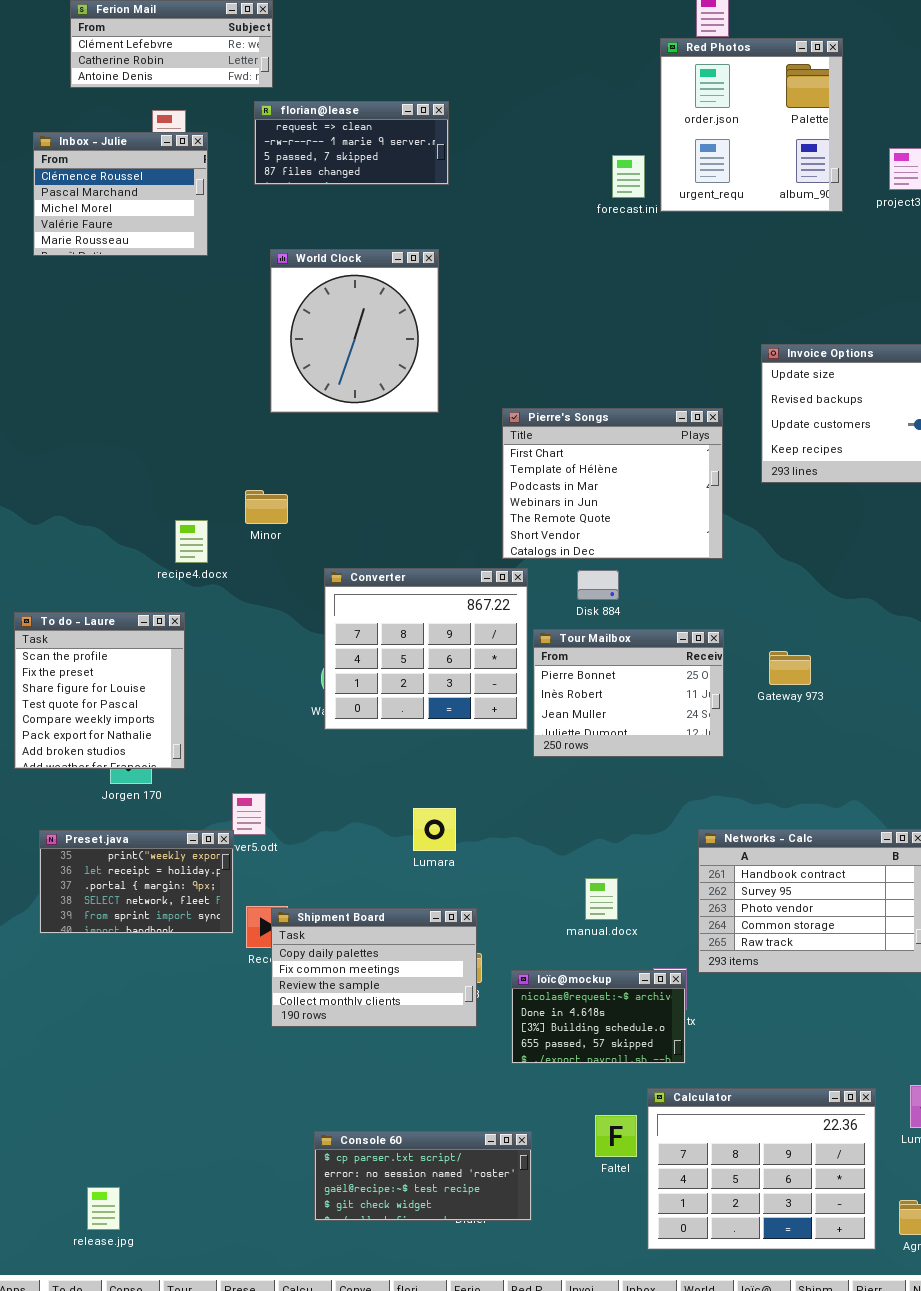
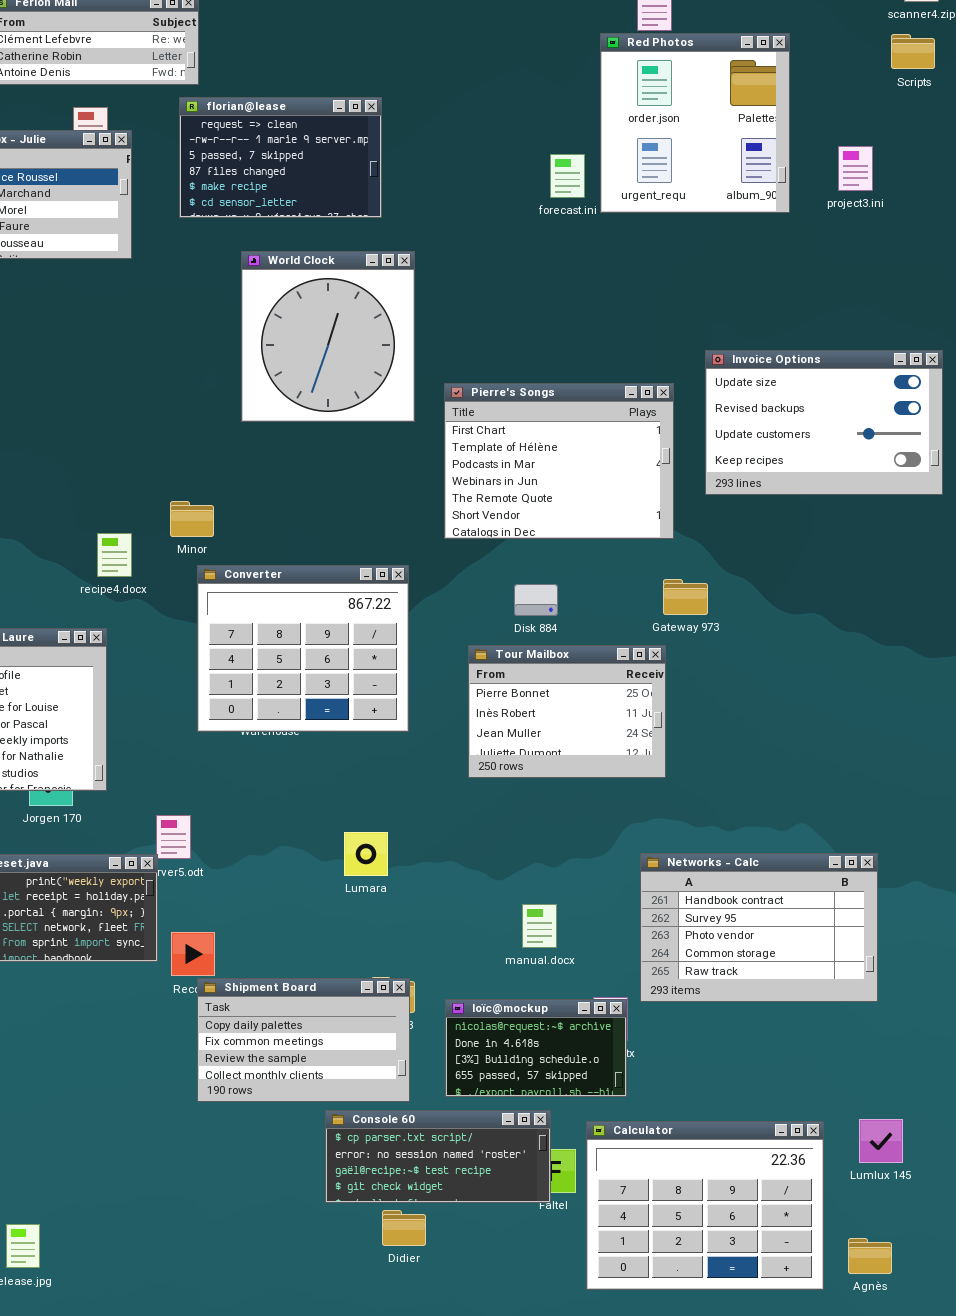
florian@lease: [254,101,449,185] -> [179,97,382,218], resized
World Clock: [270,249,439,413] -> [241,251,415,422], moved
Pierre's Songs: [502,408,723,559] -> [444,383,674,539], moved
Converter: [324,568,528,730] -> [197,565,409,732], moved
Gateway 973: [769,651,811,685] -> [663,579,708,615], moved
Shipment Board: [271,908,477,1027] -> [197,978,410,1102], moved
Console 60: [314,1131,532,1221] -> [325,1110,551,1203], moved

